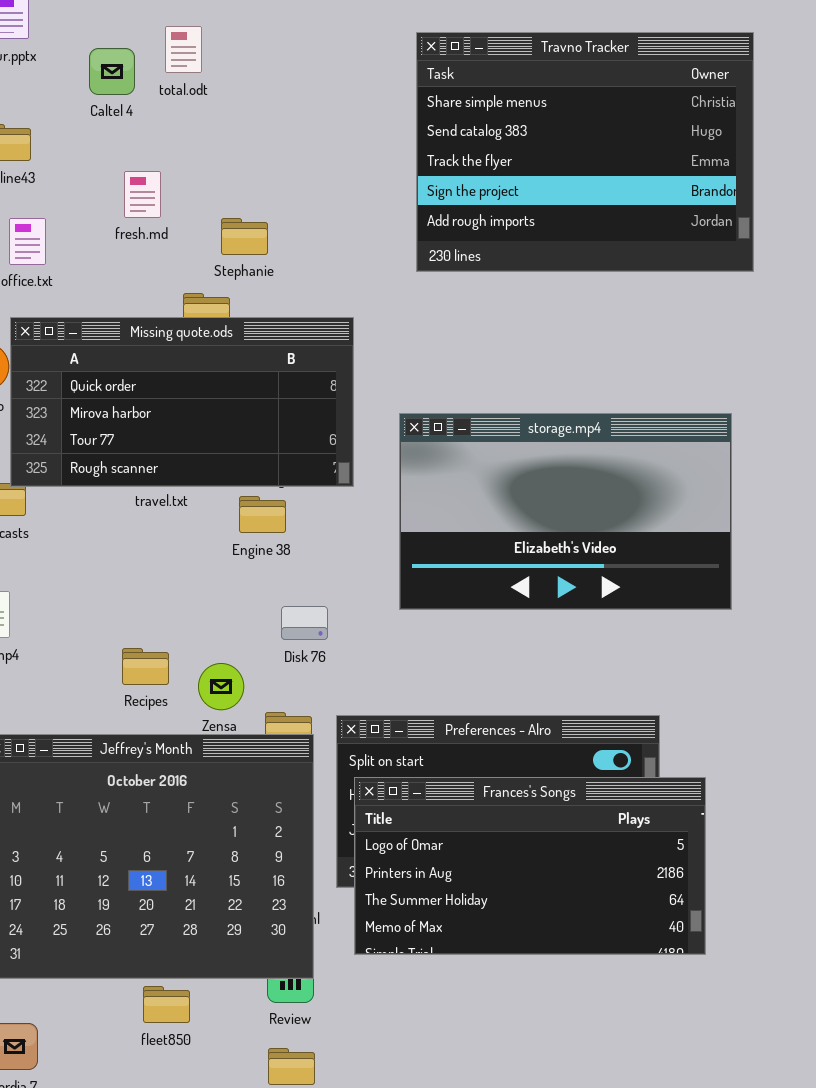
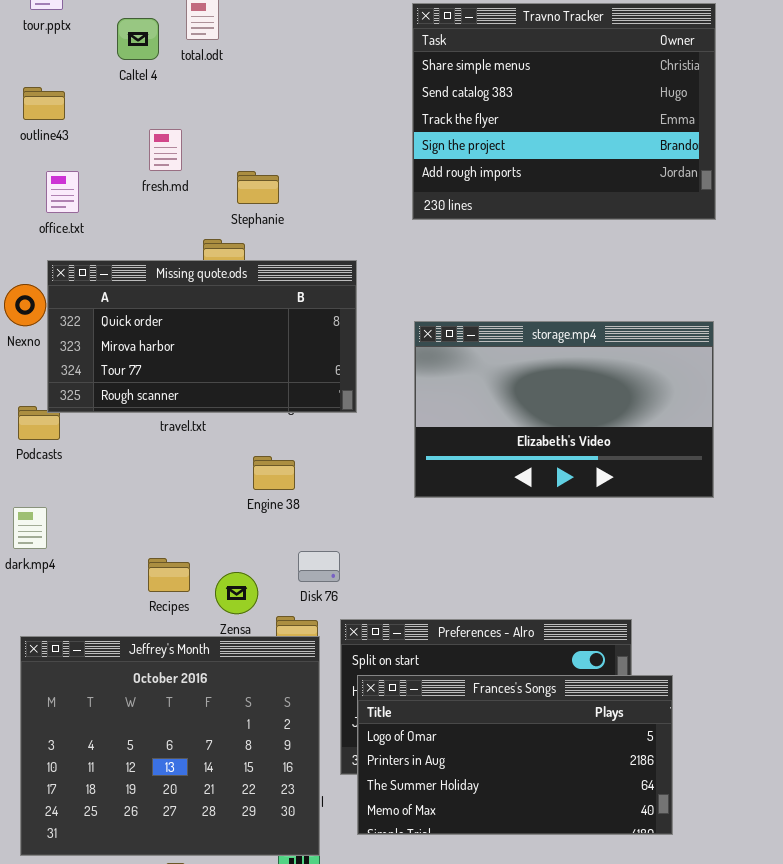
storage.mp4: [399,413,732,610] -> [414,321,714,498], moved
Engine 38: [239,496,286,533] -> [253,456,295,490], moved
Disk 76: [281,606,328,640] -> [298,551,340,582], moved

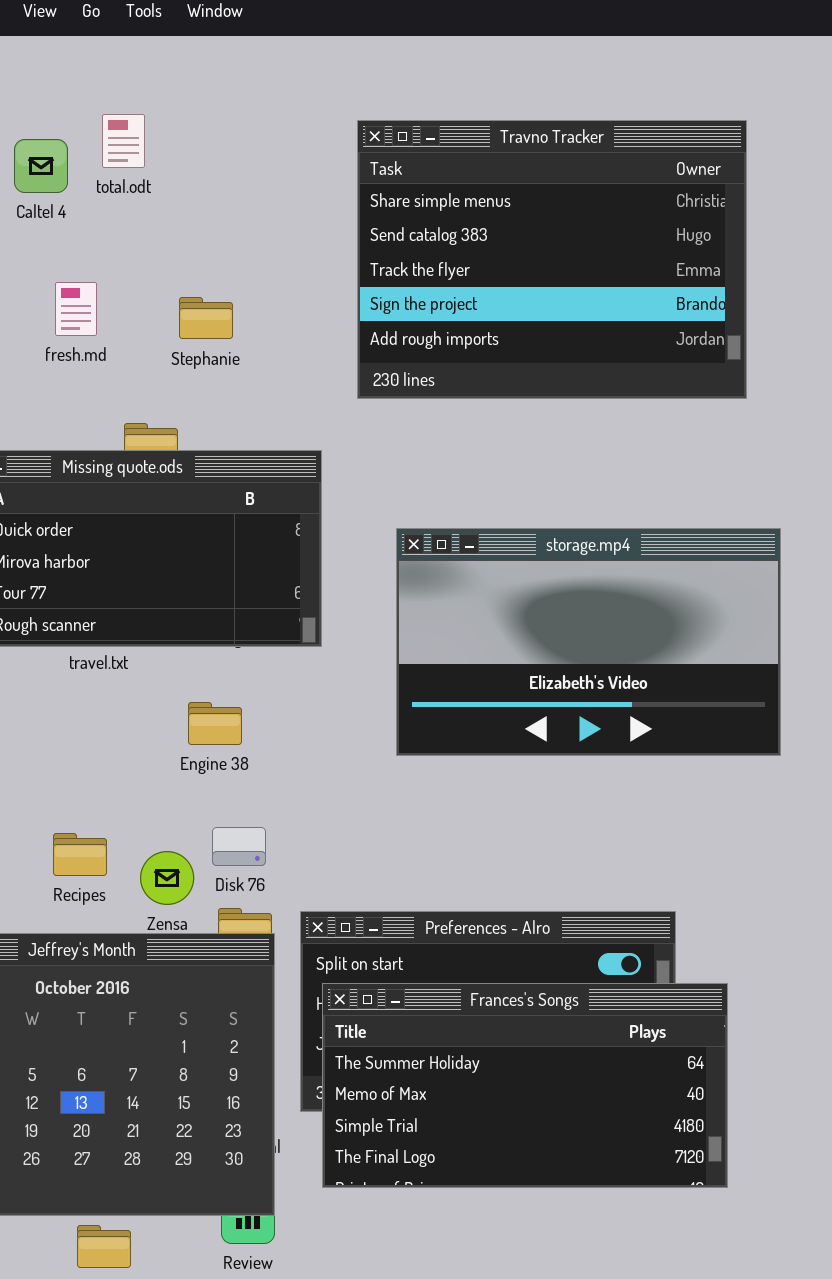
Travno Tracker: [412,3,716,220] -> [357,120,747,399], moved
Stephanie: [237,171,279,204] -> [179,297,233,339], moved
Disk 76: [298,551,340,582] -> [212,827,266,866], moved
Frances's Songs: [357,675,673,835] -> [322,983,728,1188], scrolled down 2 rows

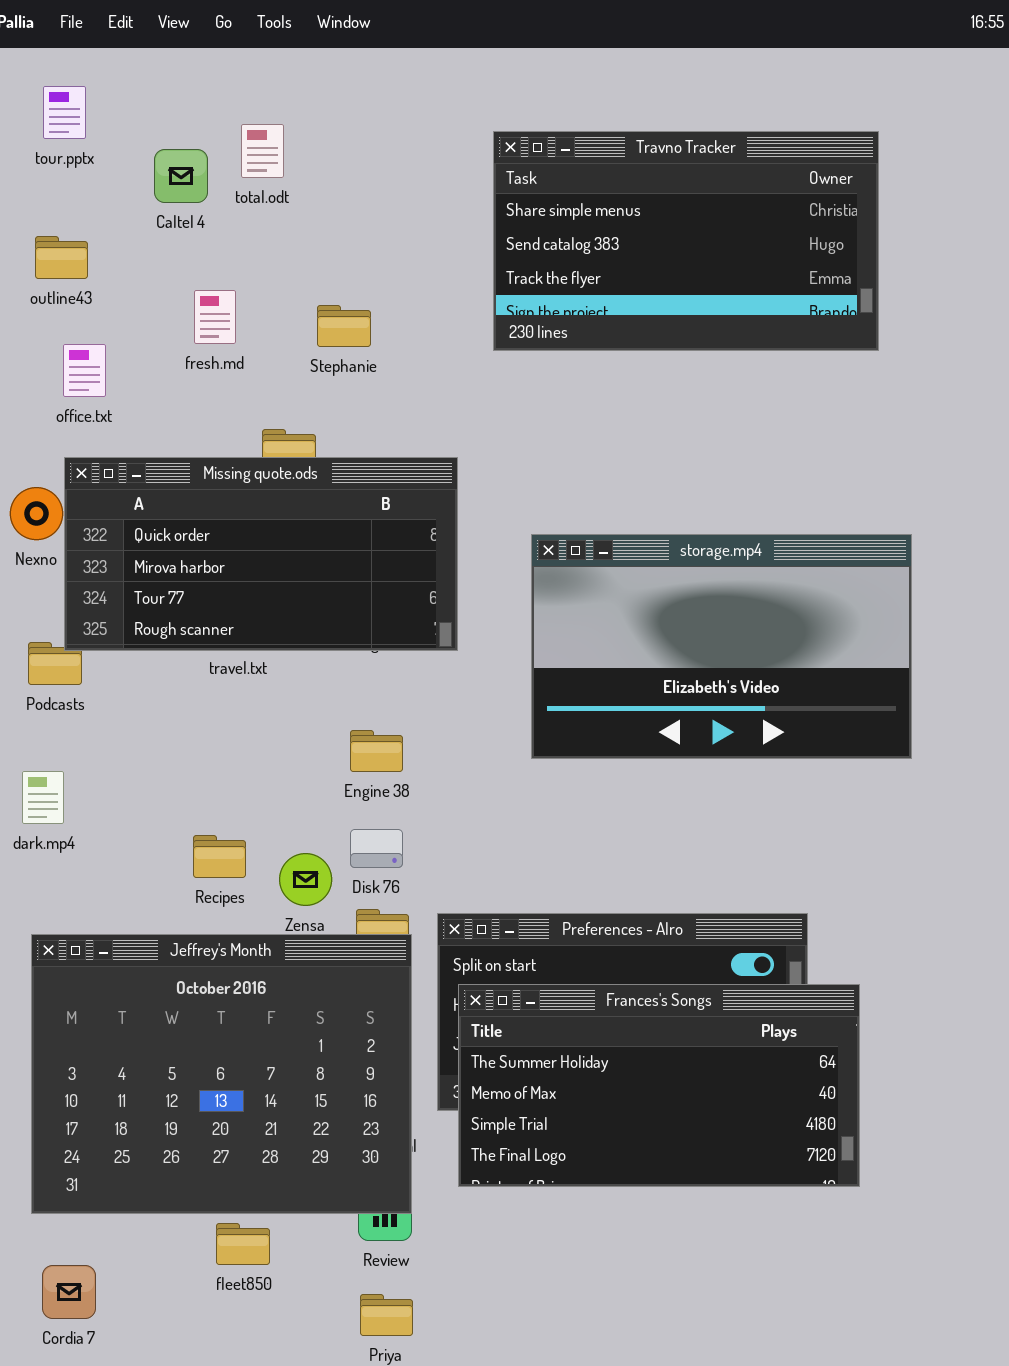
Travno Tracker: [357,120,747,399] -> [493,131,879,351], resized
Engine 38: [188,702,242,745] -> [350,730,403,772], moved

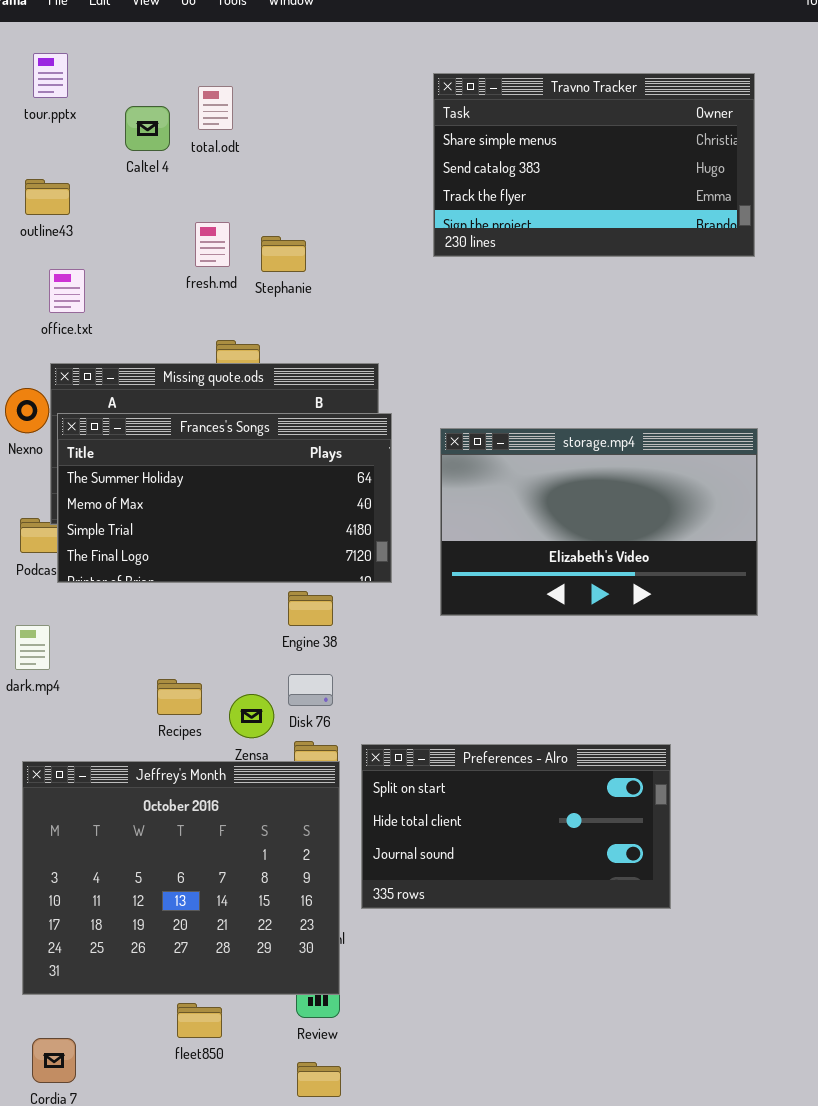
Travno Tracker: [493,131,879,351] -> [433,73,755,257], moved
fresh.md: [194,290,236,344] -> [195,222,230,267], moved
Frances's Songs: [458,984,860,1187] -> [57,413,392,583], moved

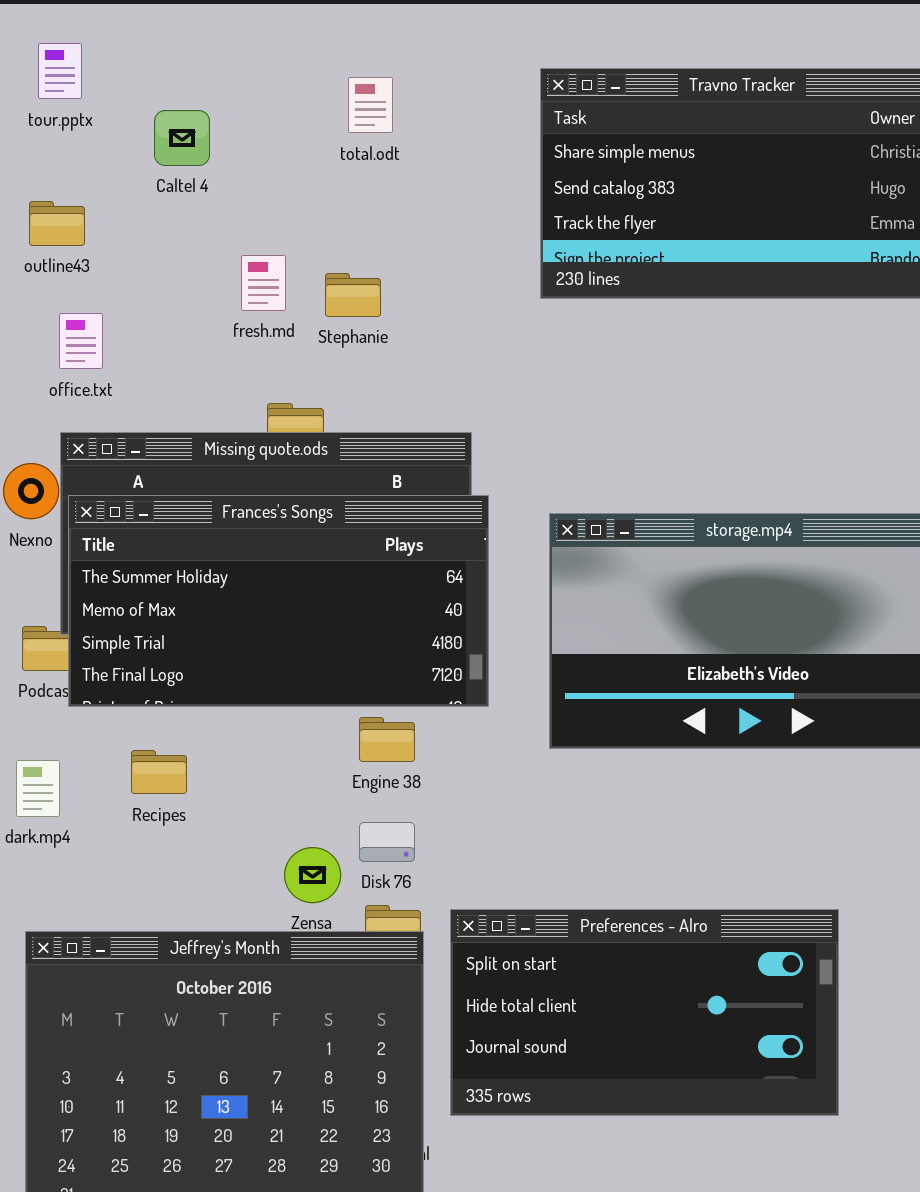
total.odt: [198,86,233,130] -> [348,77,393,133], moved
Recipes: [157,679,202,715] -> [131,750,187,794], moved

